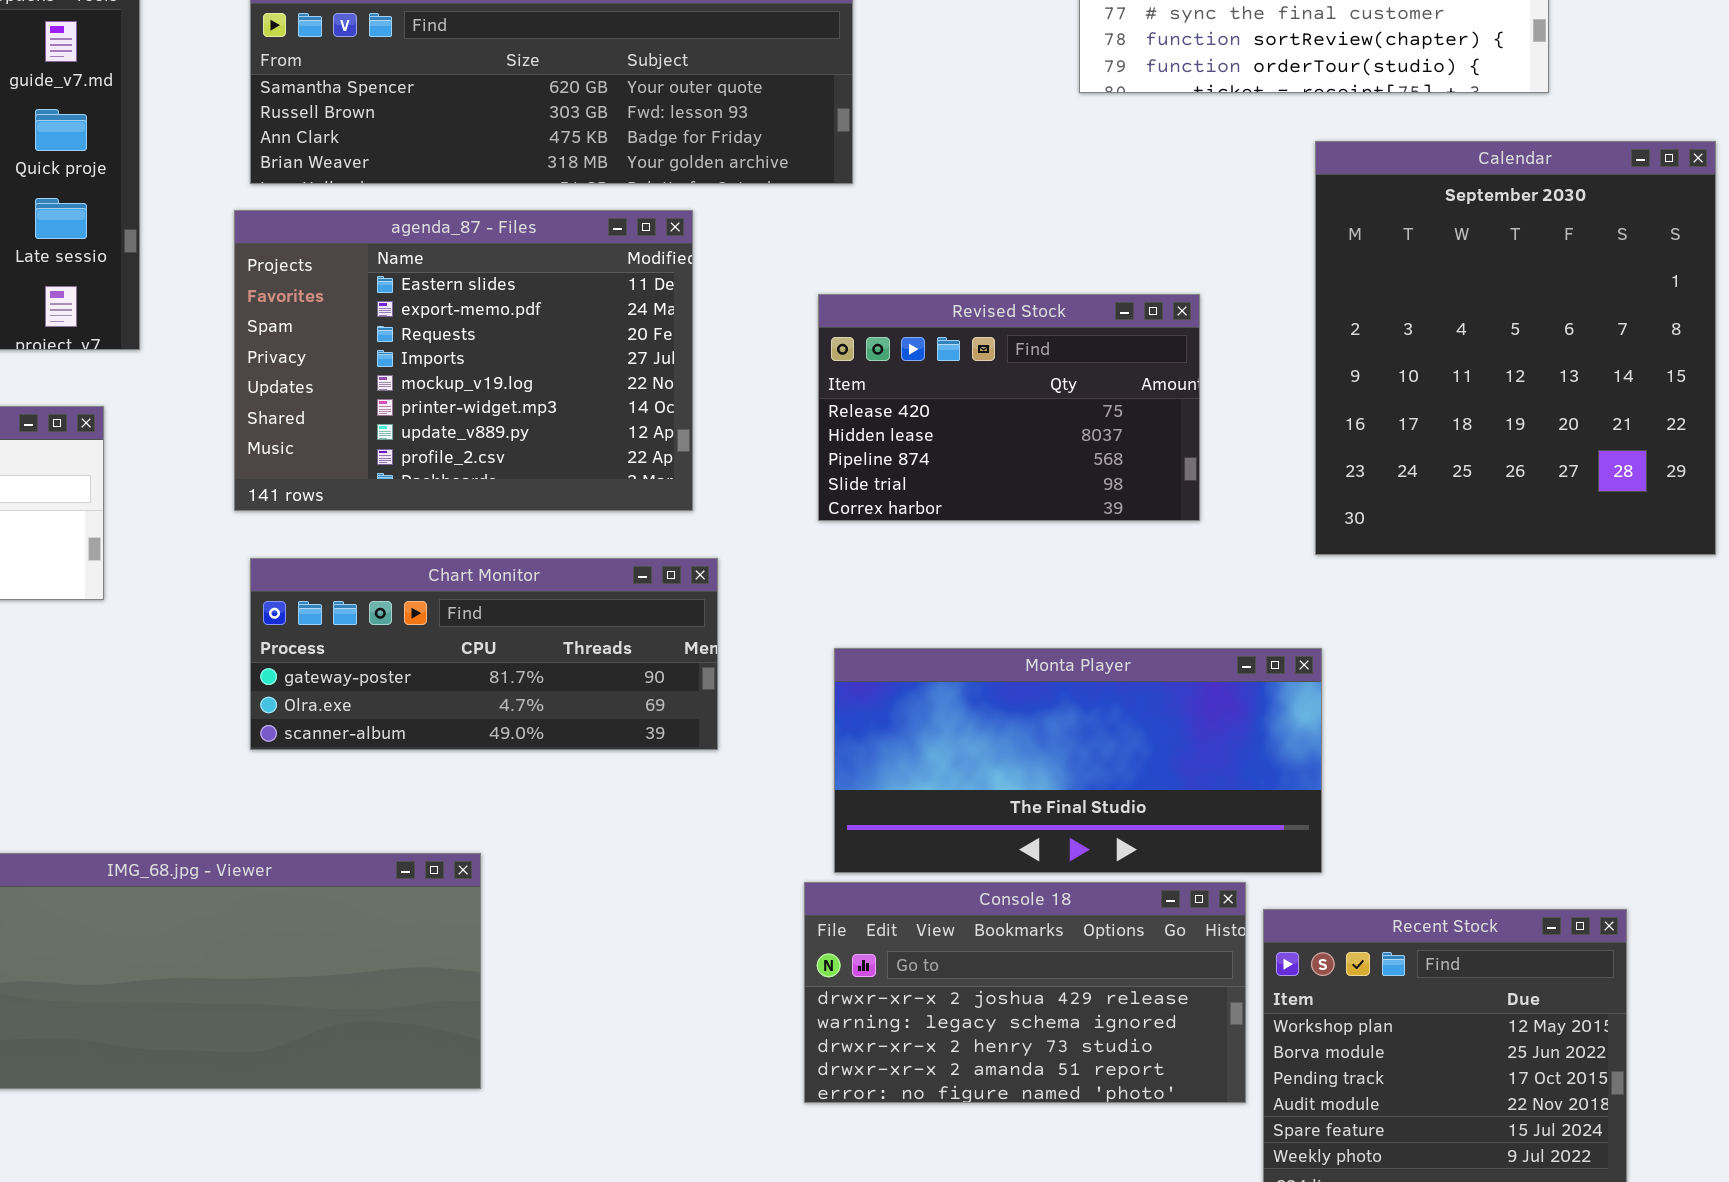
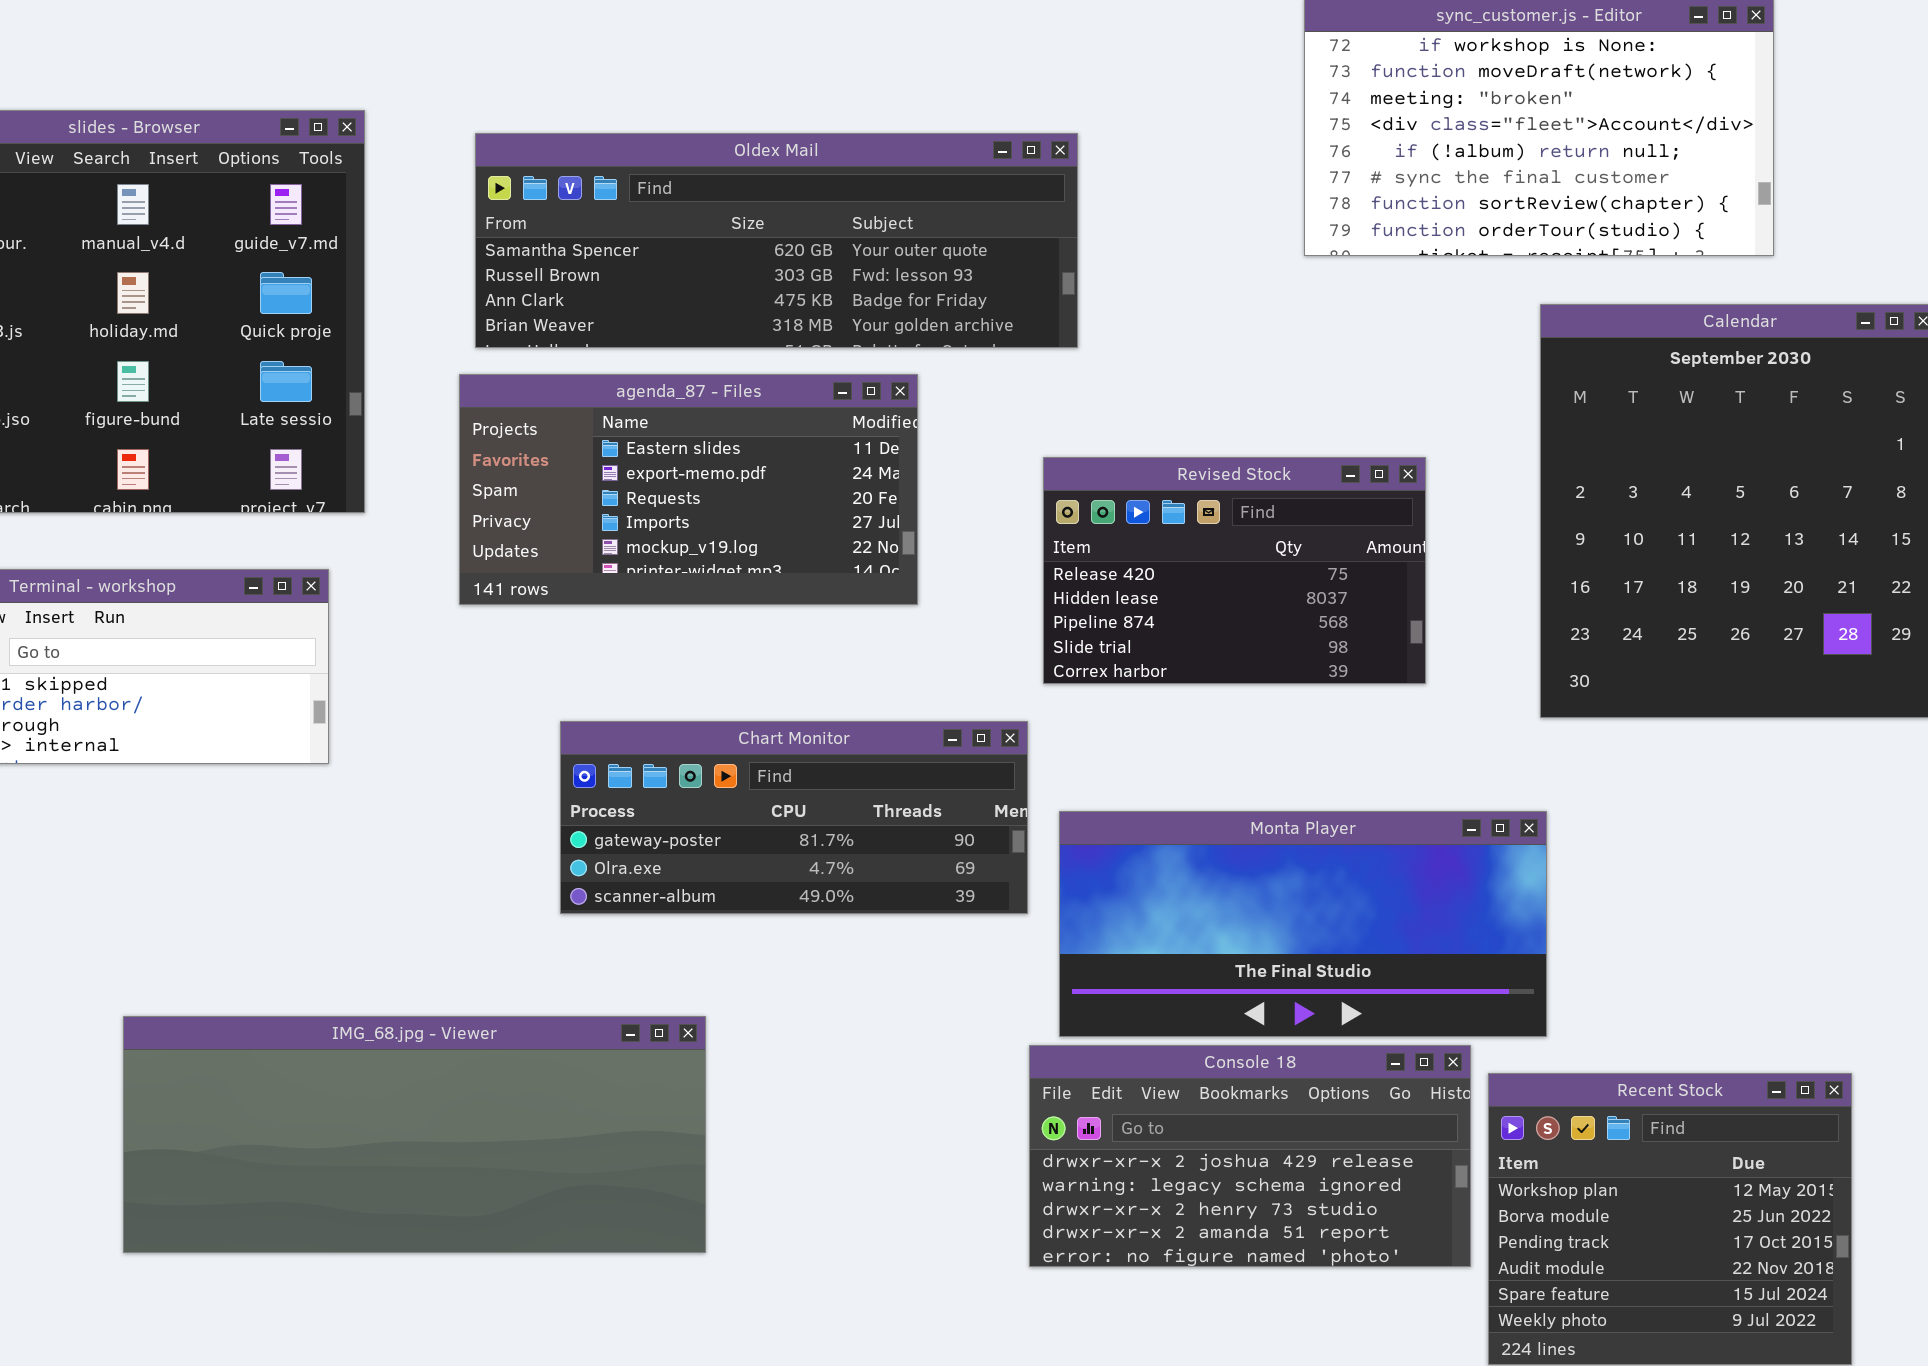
agenda_87 - Files: [234,210,693,511] -> [459,374,918,605], resized
Chart Monitor: [250,558,718,750] -> [560,721,1028,914], moved

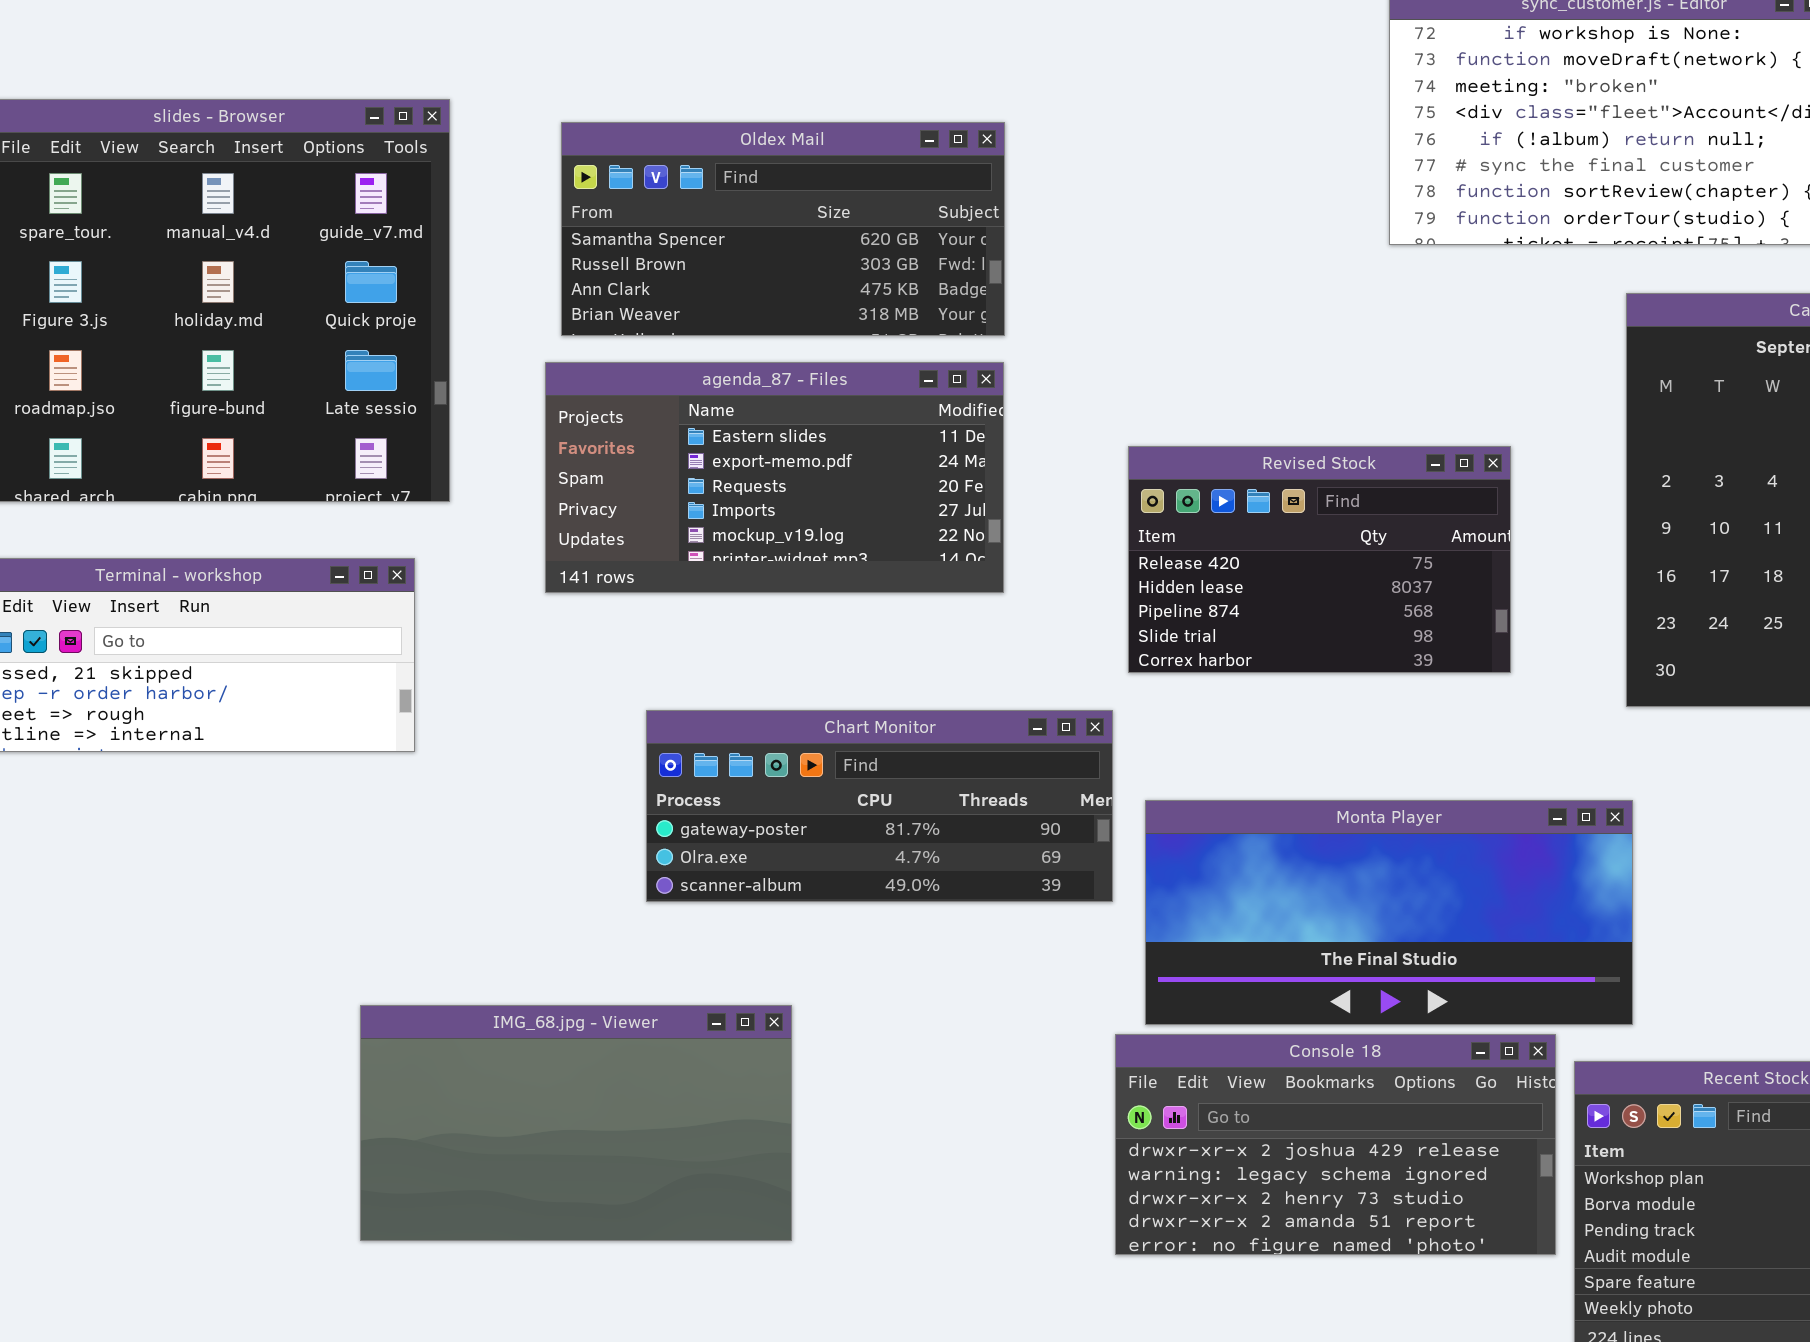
Oldex Mail: [475,133,1078,348] -> [561,122,1005,336], resized
IMG_68.jpg - Viewer: [123,1016,706,1253] -> [360,1005,792,1241], resized

